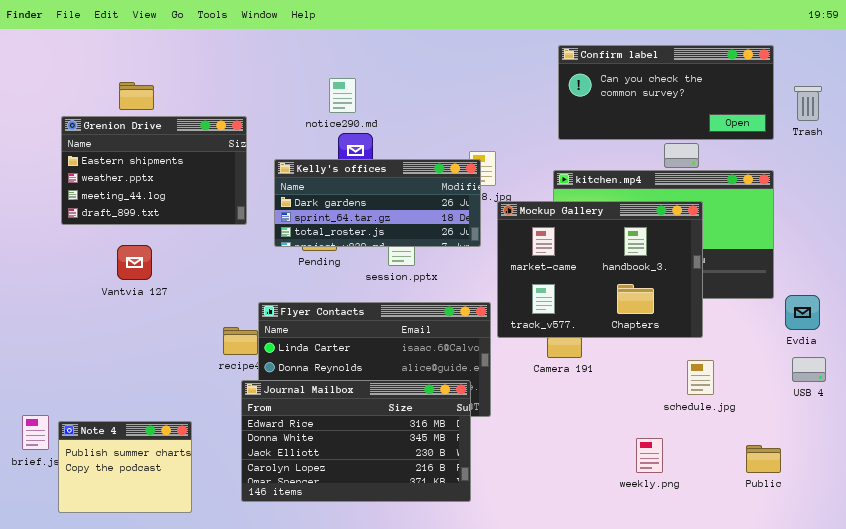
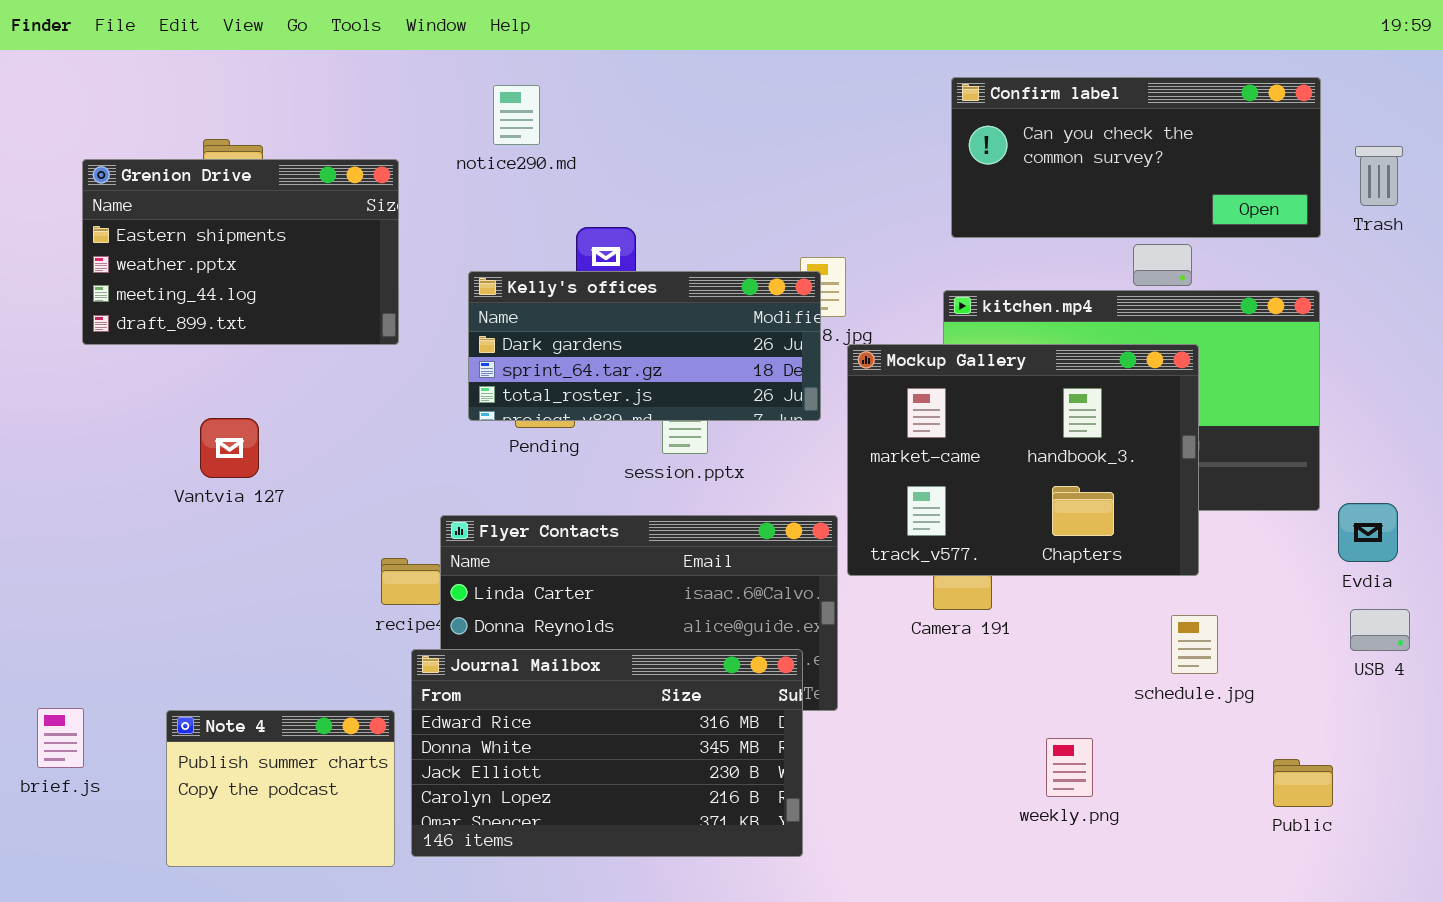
notice290.md: [329,78,356,113] -> [493,85,540,145], moved
Grenion Drive: [61,116,247,225] -> [82,159,399,345], moved
Note 4: [58,421,192,513] -> [166,710,395,867], moved
weekly.png: [636,438,663,473] -> [1046,738,1093,797], moved

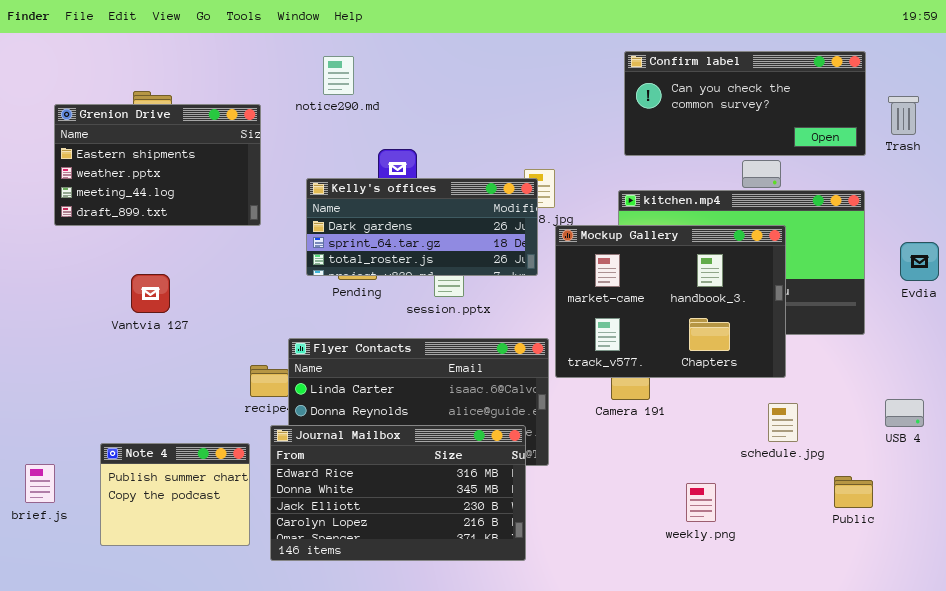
Evdia: [1338,503,1398,562] -> [900,242,939,281], moved
Note 4: [166,710,395,867] -> [100,443,250,546], moved
Public: [1273,759,1333,807] -> [834,476,873,508], moved

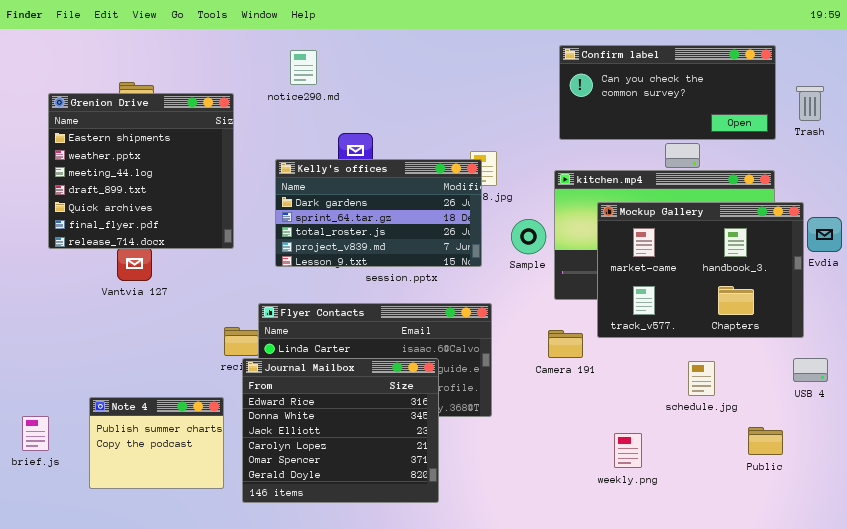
Grenion Drive: [54,104,261,226] -> [48,93,234,249], resized
Kelly's offices: [306,178,538,276] -> [275,159,482,267], resized
Mockup Gallery: [555,225,786,378] -> [597,202,804,338], moved
Journal Mailbox: [270,425,526,561] -> [242,358,439,503], resized

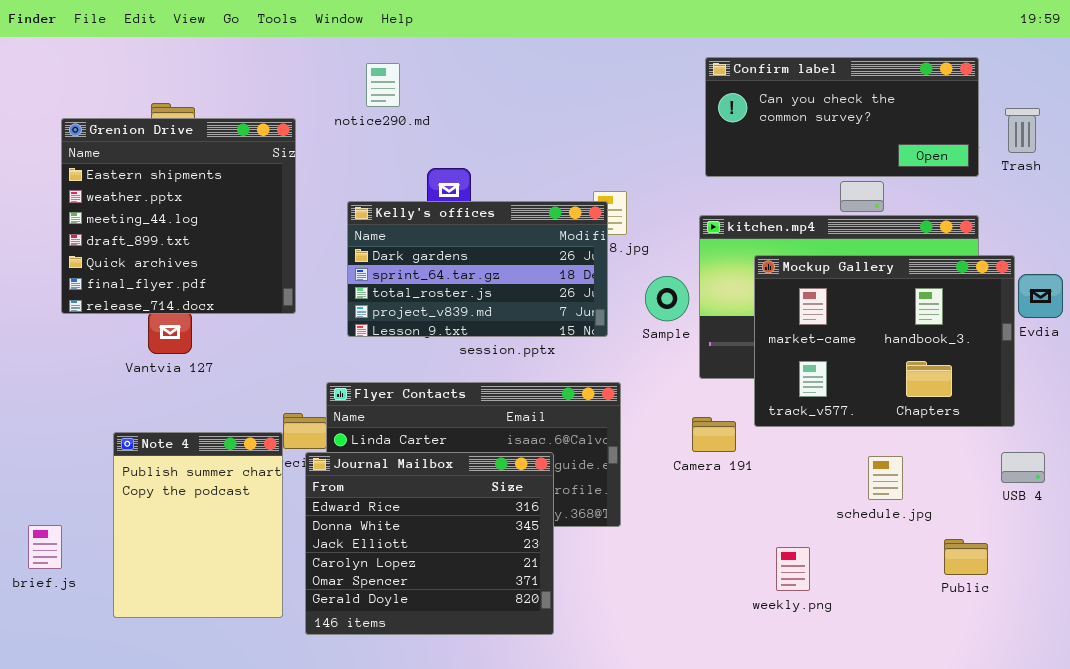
Note 4: [89,397,224,489] -> [113,432,283,618], resized

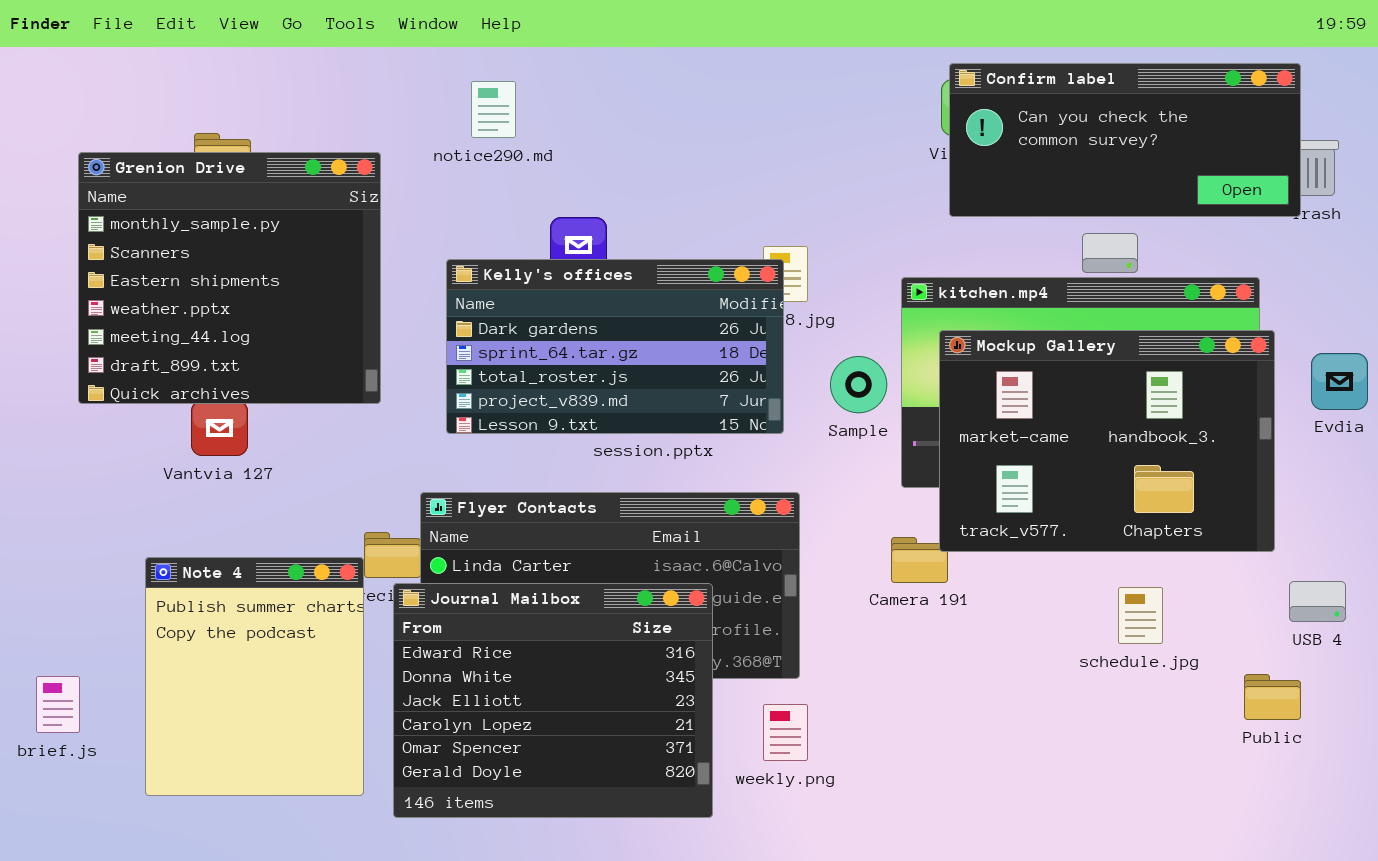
Confirm label: [705,57,979,177] -> [949,63,1301,217], moved
Grenion Drive: [61,118,296,314] -> [78,152,381,404], scrolled up 2 rows
Mockup Gallery: [754,255,1015,427] -> [939,330,1275,552], moved
Public: [944,539,988,575] -> [1244,674,1301,720], moved
weekly.png: [776,547,810,591] -> [763,704,808,761], moved

